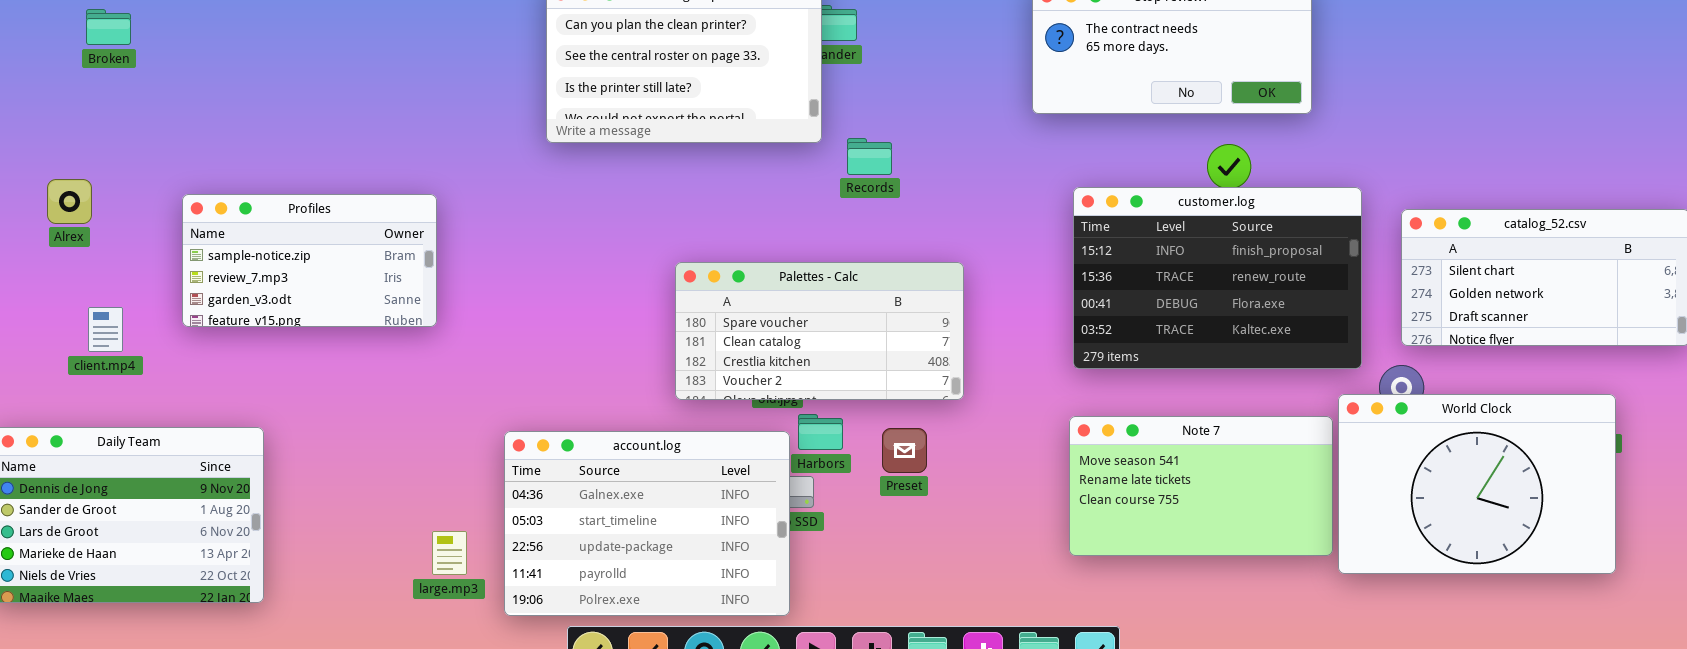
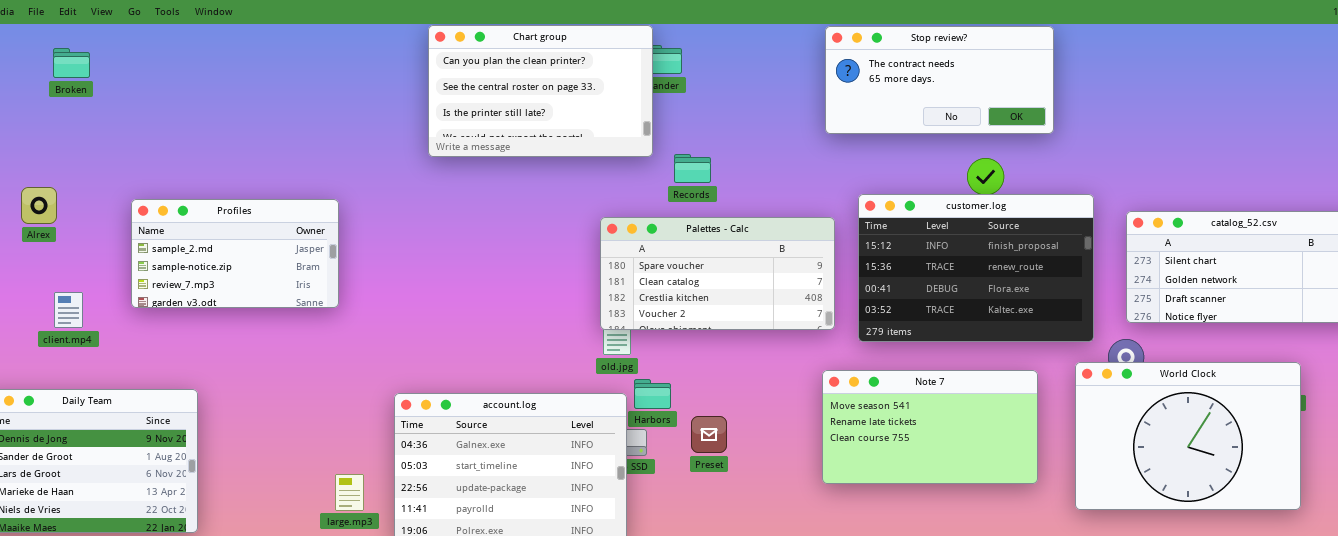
Profiles: [182,194,437,327] -> [131,199,339,308], scrolled up 1 row
Palettes - Calc: [675,262,964,400] -> [600,217,835,330], moved
Note 7: [1069,416,1333,556] -> [822,370,1038,484], moved
Preset: [882,428,927,473] -> [691,416,727,453], moved

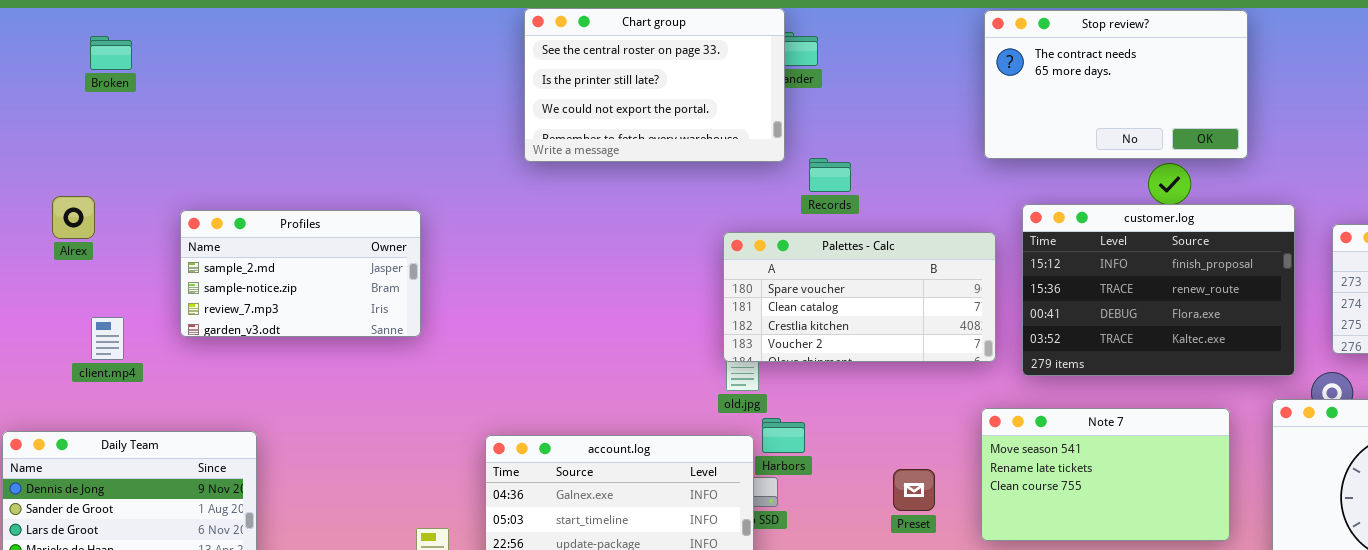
Chart group: [428,25,653,157] -> [524,8,785,162], scrolled down 1 row
Stop review?: [825,26,1054,134] -> [984,10,1248,159], resized
Preset: [691,416,727,453] -> [893,469,935,511], moved

